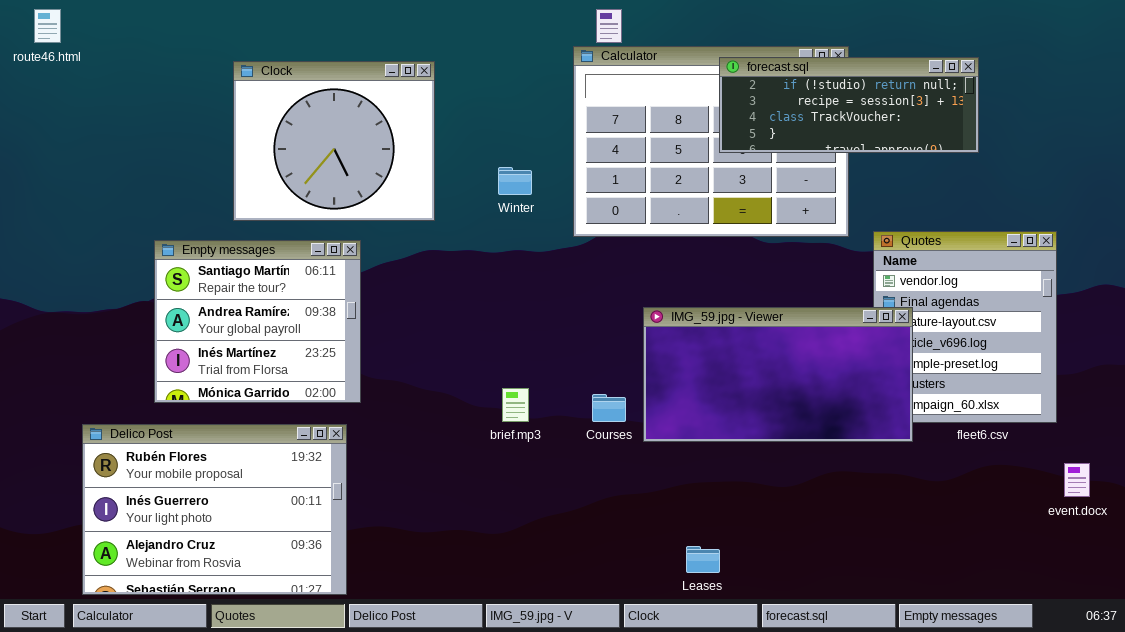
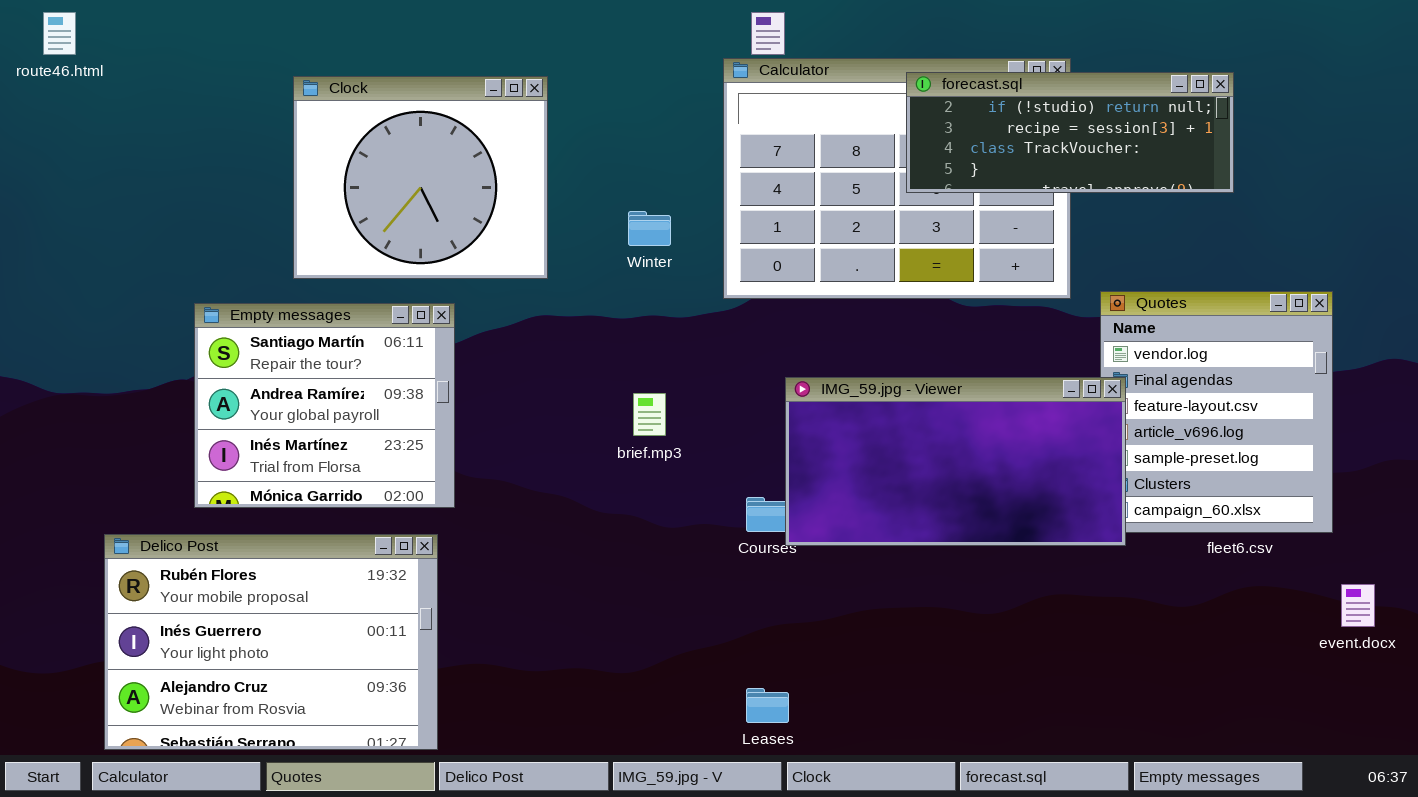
IMG_59.jpg - Viewer: [643,307,913,442] -> [785,377,1126,546], moved
brief.mp3: [502,388,529,422] -> [633,393,666,436], moved
Leases: [686,546,720,573] -> [746,688,789,723], moved

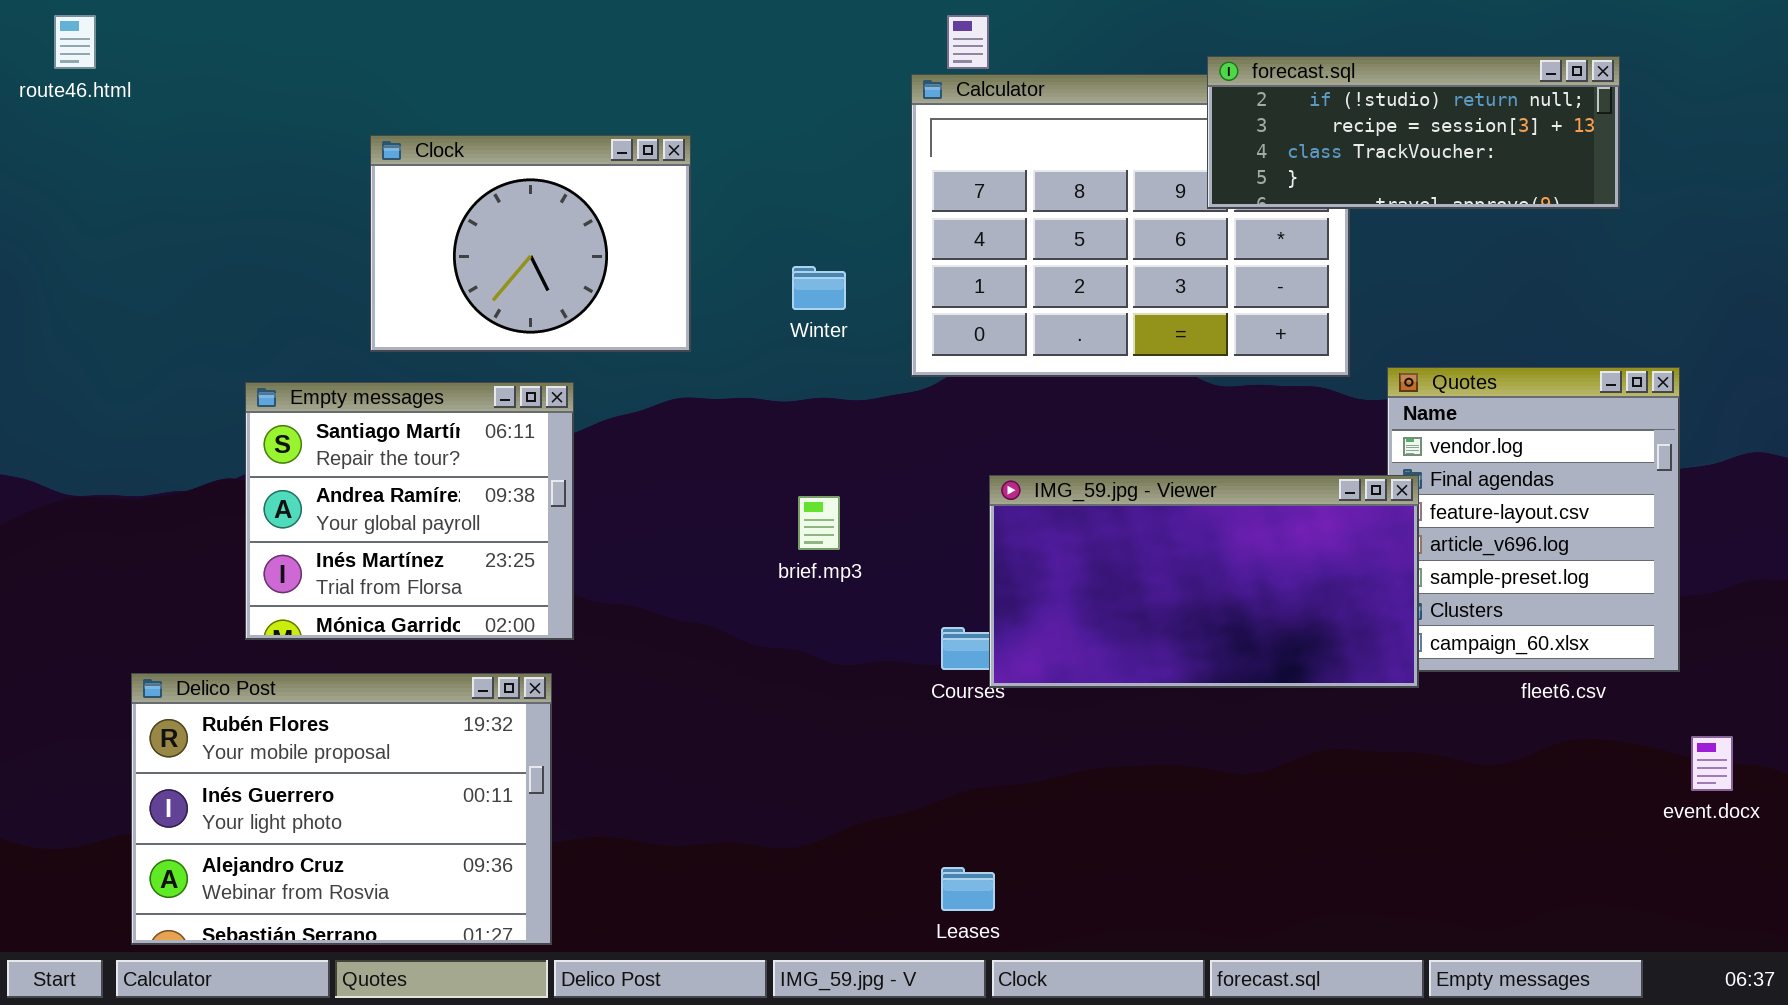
forecast.sql: [906,72,1234,193] -> [1207,56,1620,209], moved
Clock: [293,76,548,279] -> [370,135,691,352], resized

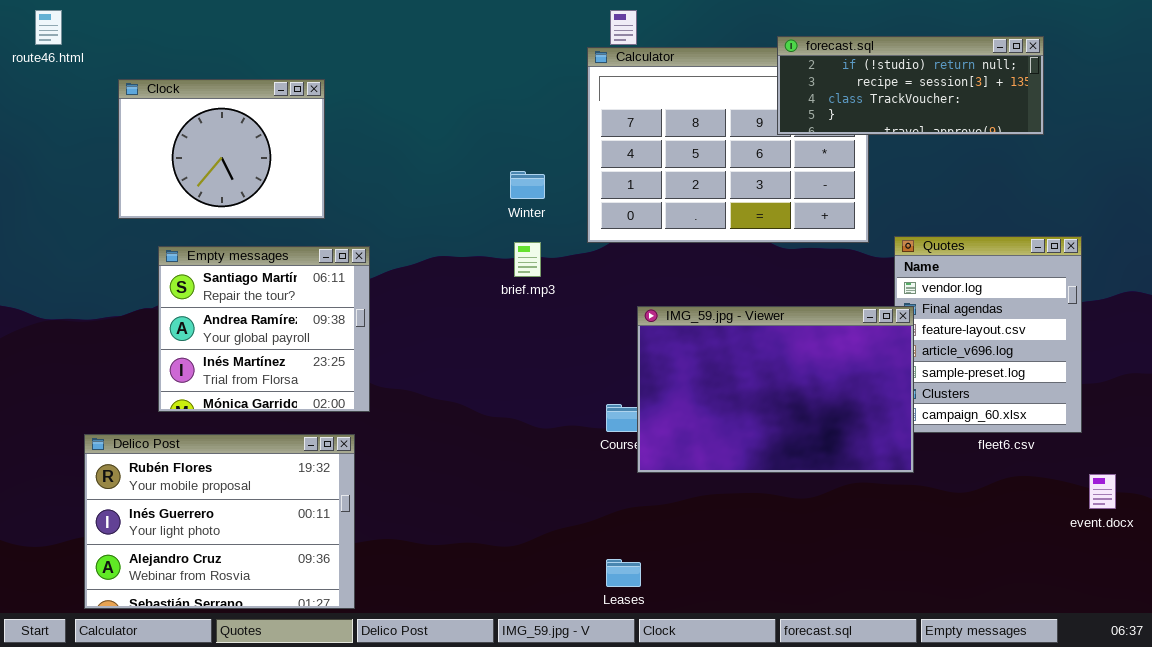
Clock: [370,135,691,352] -> [118,79,325,219], moved
IMG_59.jpg - Viewer: [989,475,1419,688] -> [637,306,914,473], resized
brief.mp3: [798,496,840,550] -> [514,242,541,277], moved

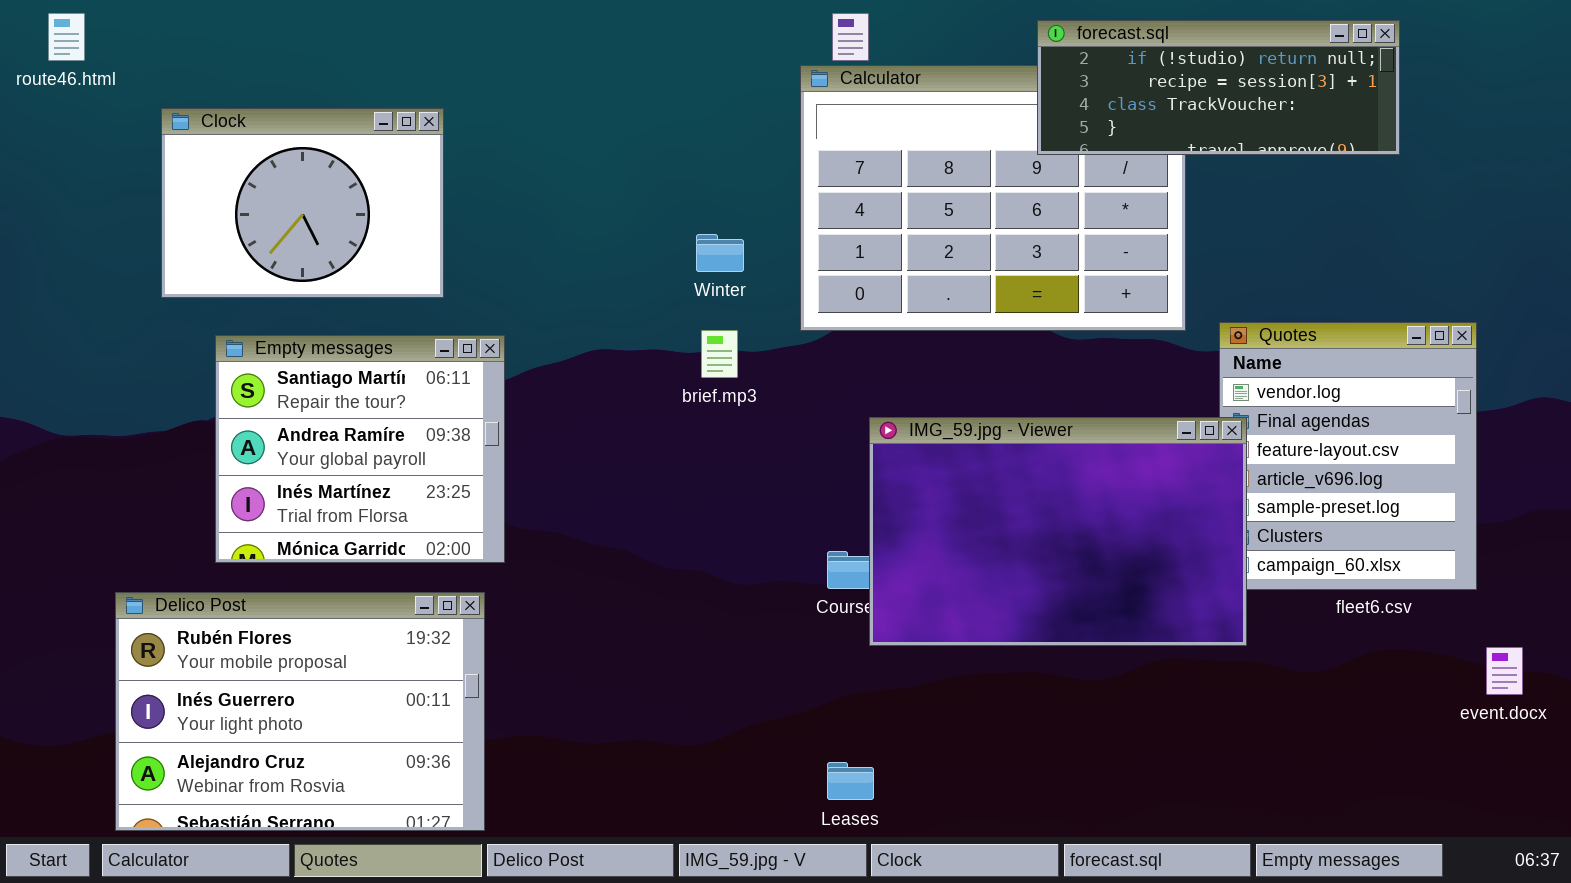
forecast.sql: [777,36,1044,135] -> [1037,20,1400,155], moved

